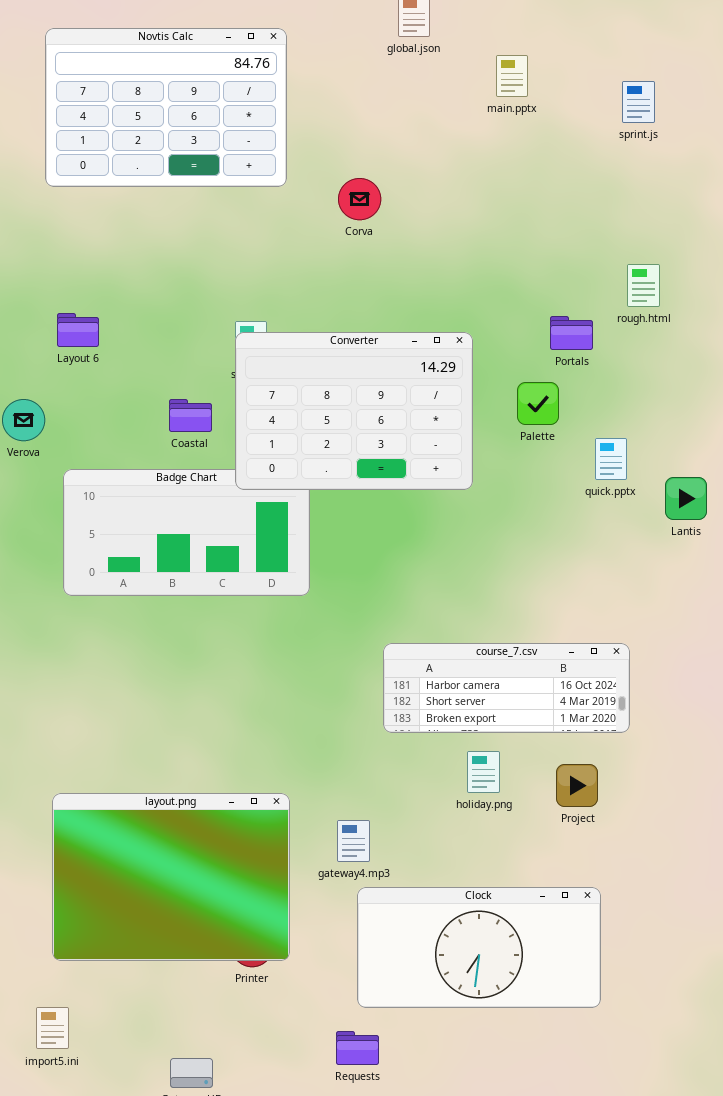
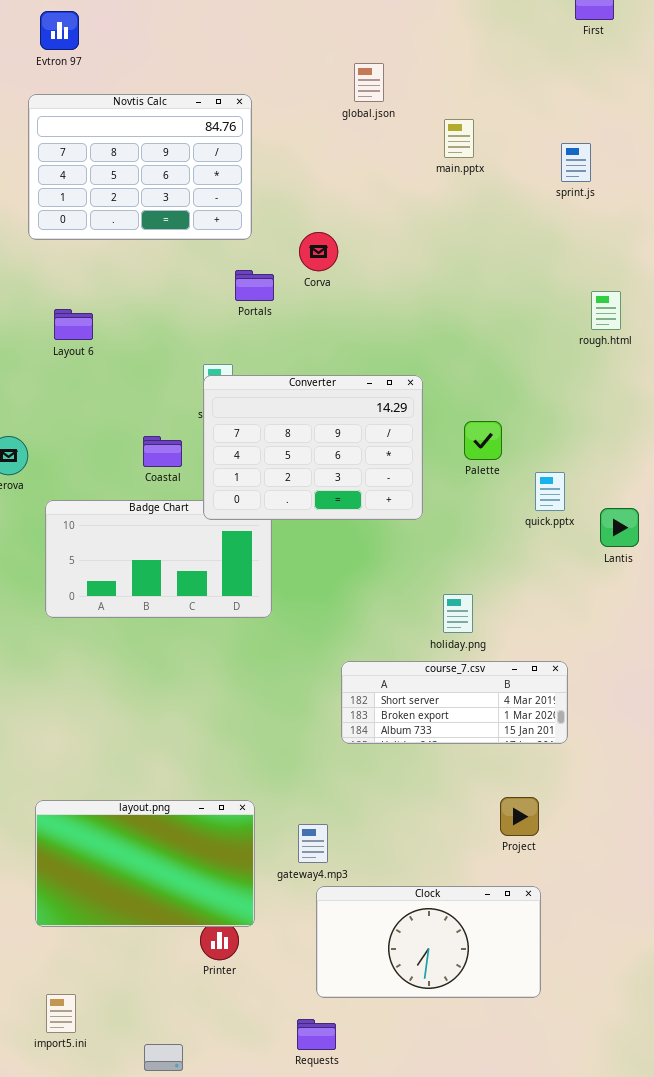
rough.html: [627,264,660,307] -> [591,291,621,330], moved
Layout 6: [57,313,99,347] -> [54,309,93,340], moved
Portals: [550,316,593,350] -> [235,270,274,301], moved
course_7.csv: [383,643,630,733] -> [341,661,568,744], scrolled down 1 row
holiday.png: [467,751,500,793] -> [443,594,473,633], moved
Project: [556,764,598,807] -> [500,797,539,836], moved
layout.png: [52,793,290,961] -> [35,800,255,927], resized
import5.ini: [36,1007,69,1049] -> [46,994,76,1033], moved

